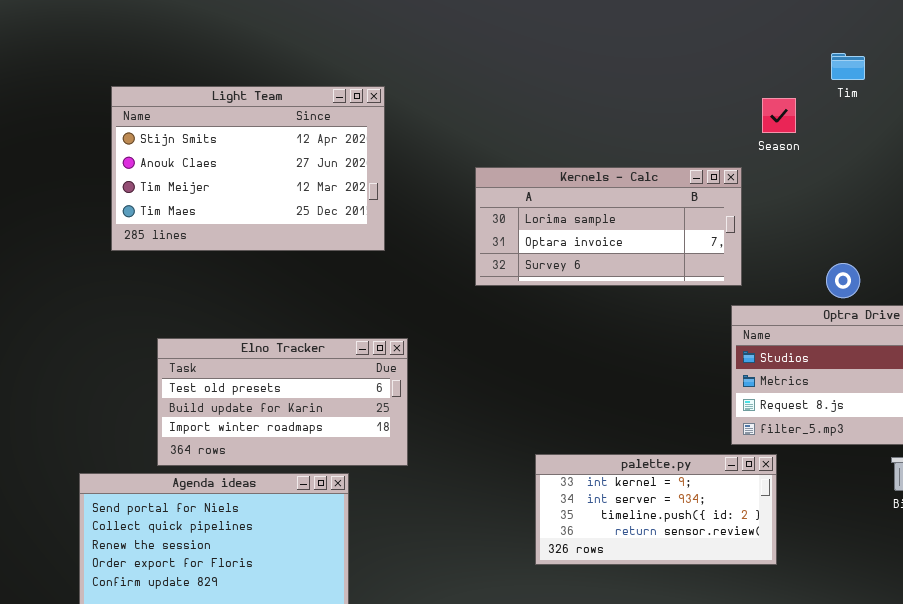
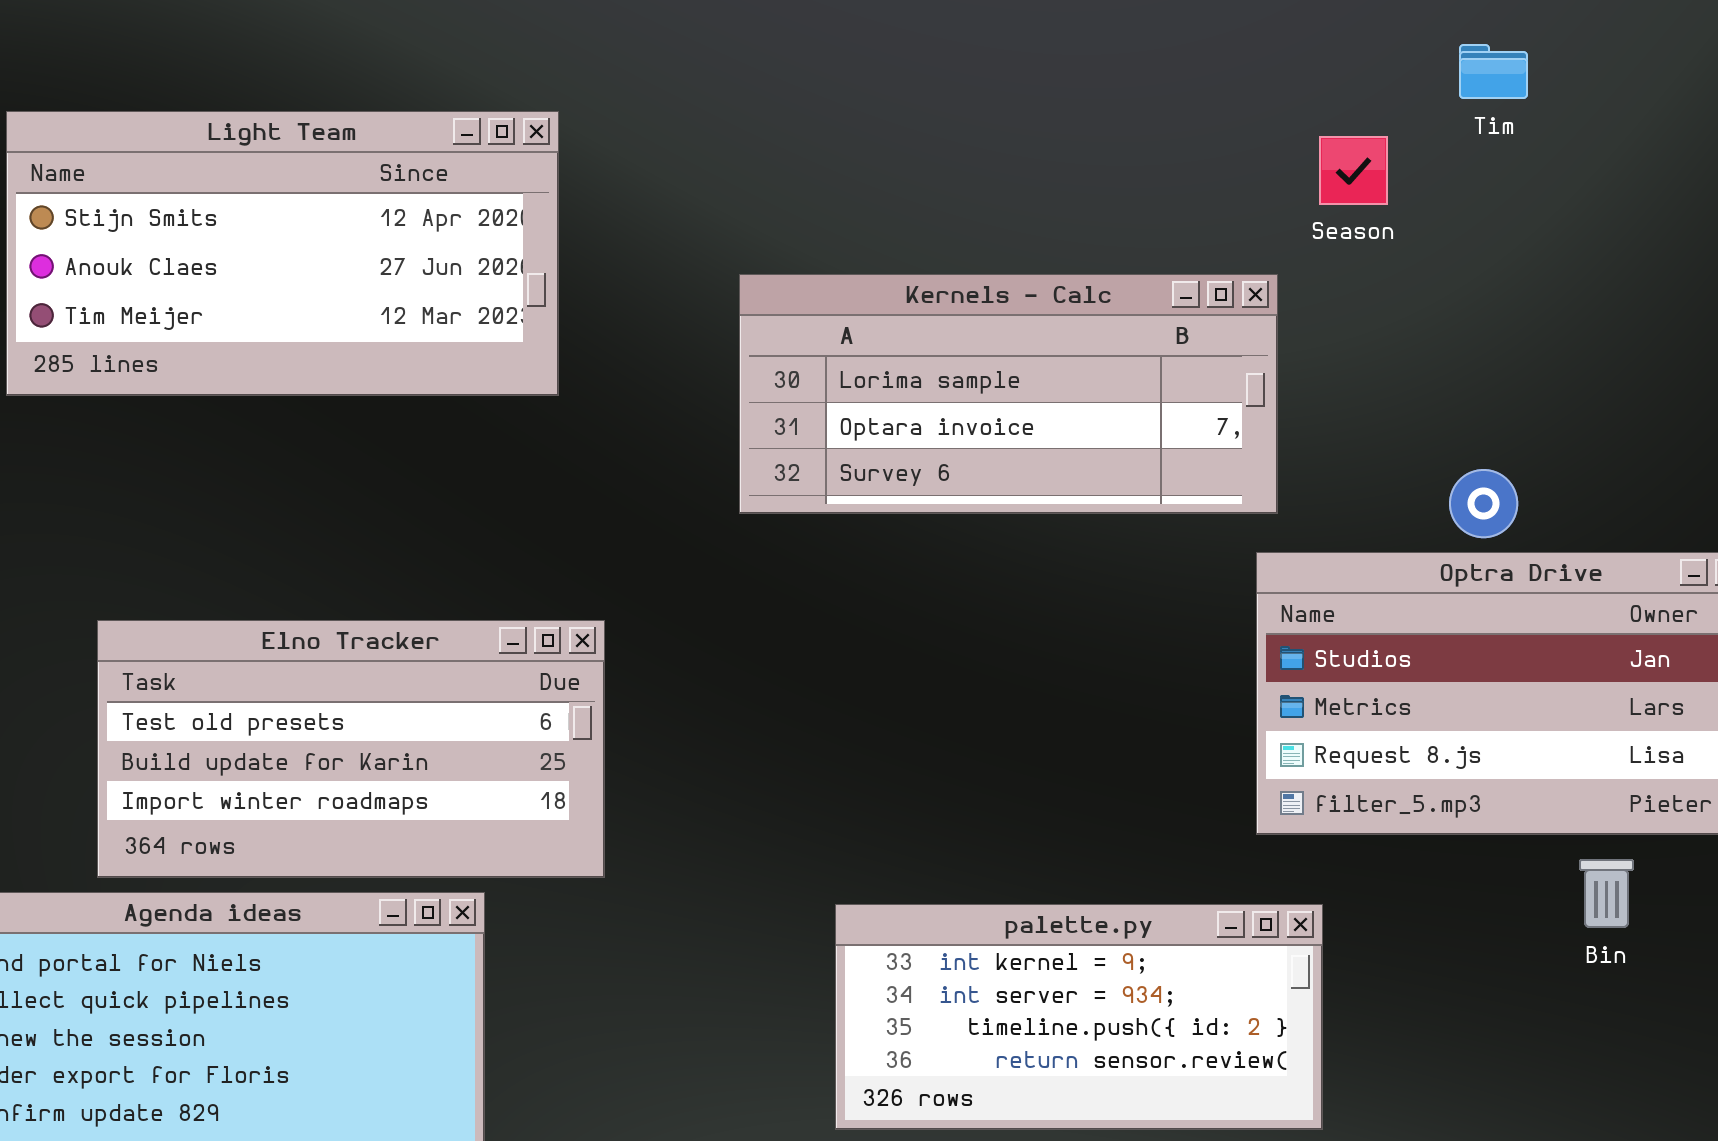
Light Team: [111,86,385,251] -> [6,111,559,396], resized
palette.py: [535,454,777,565] -> [835,904,1323,1130], moved

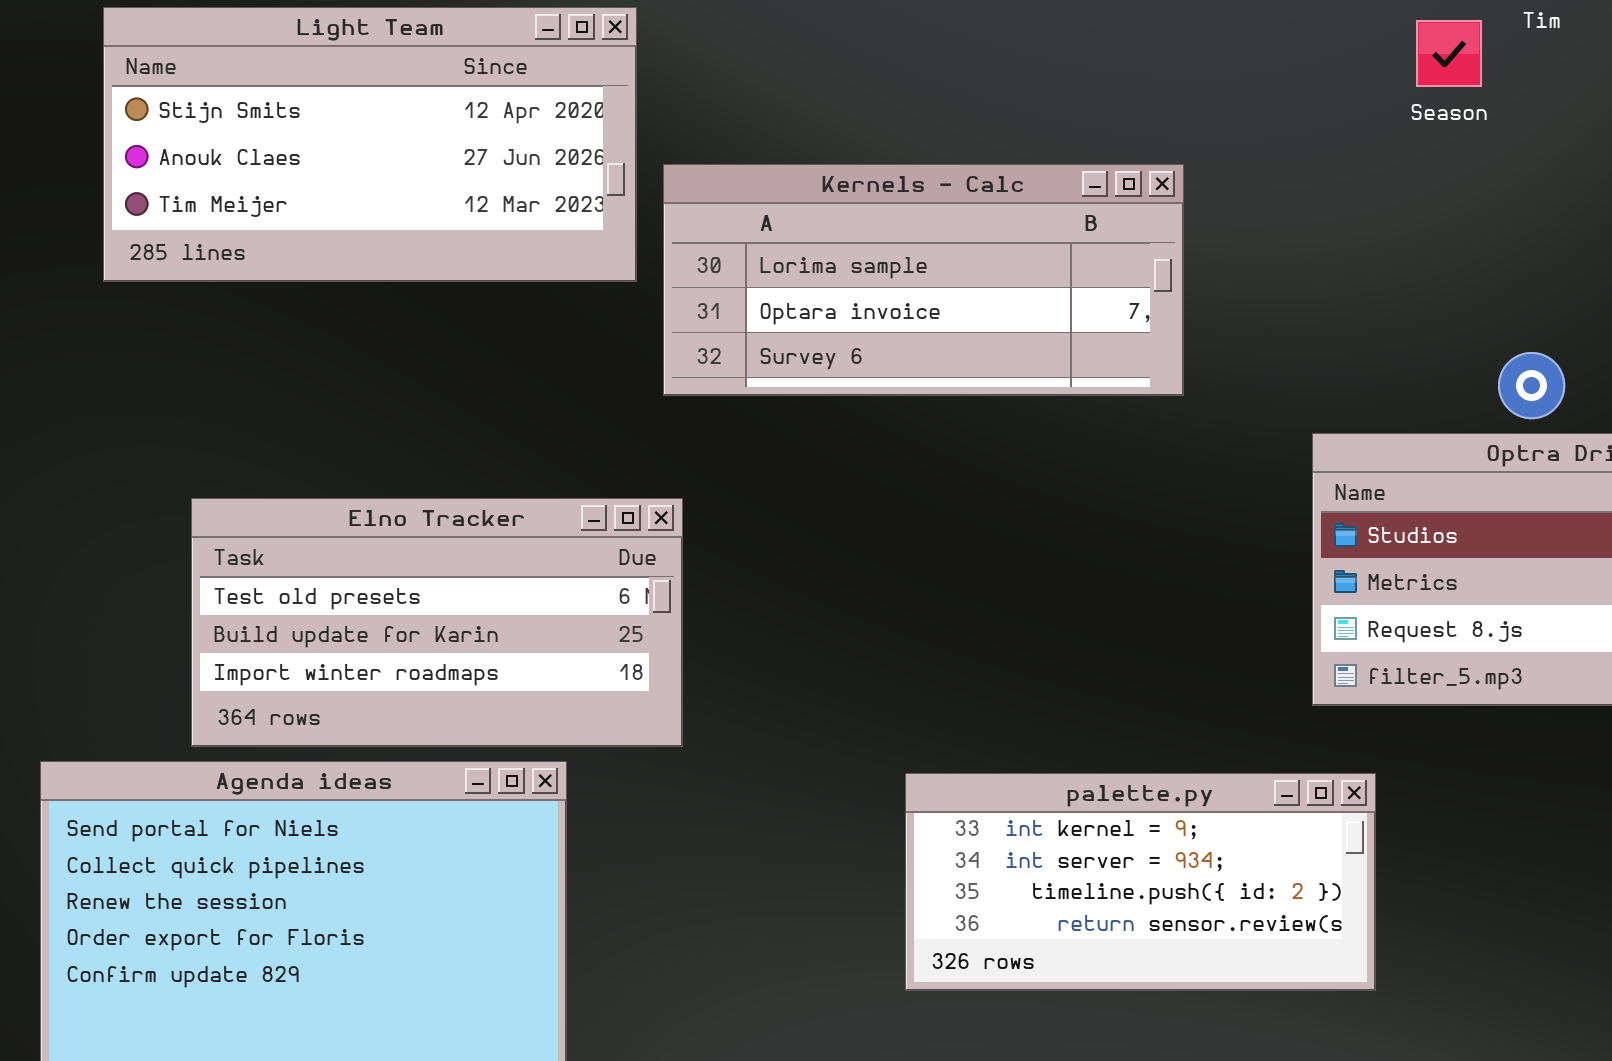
Season: [1319,136,1388,205] -> [1416,20,1482,87], moved
Kernels - Calc: [739,274,1278,514] -> [663,164,1184,396], moved

